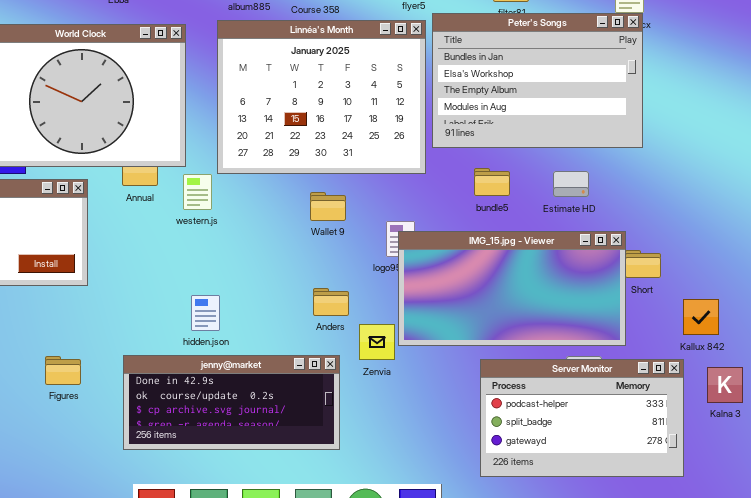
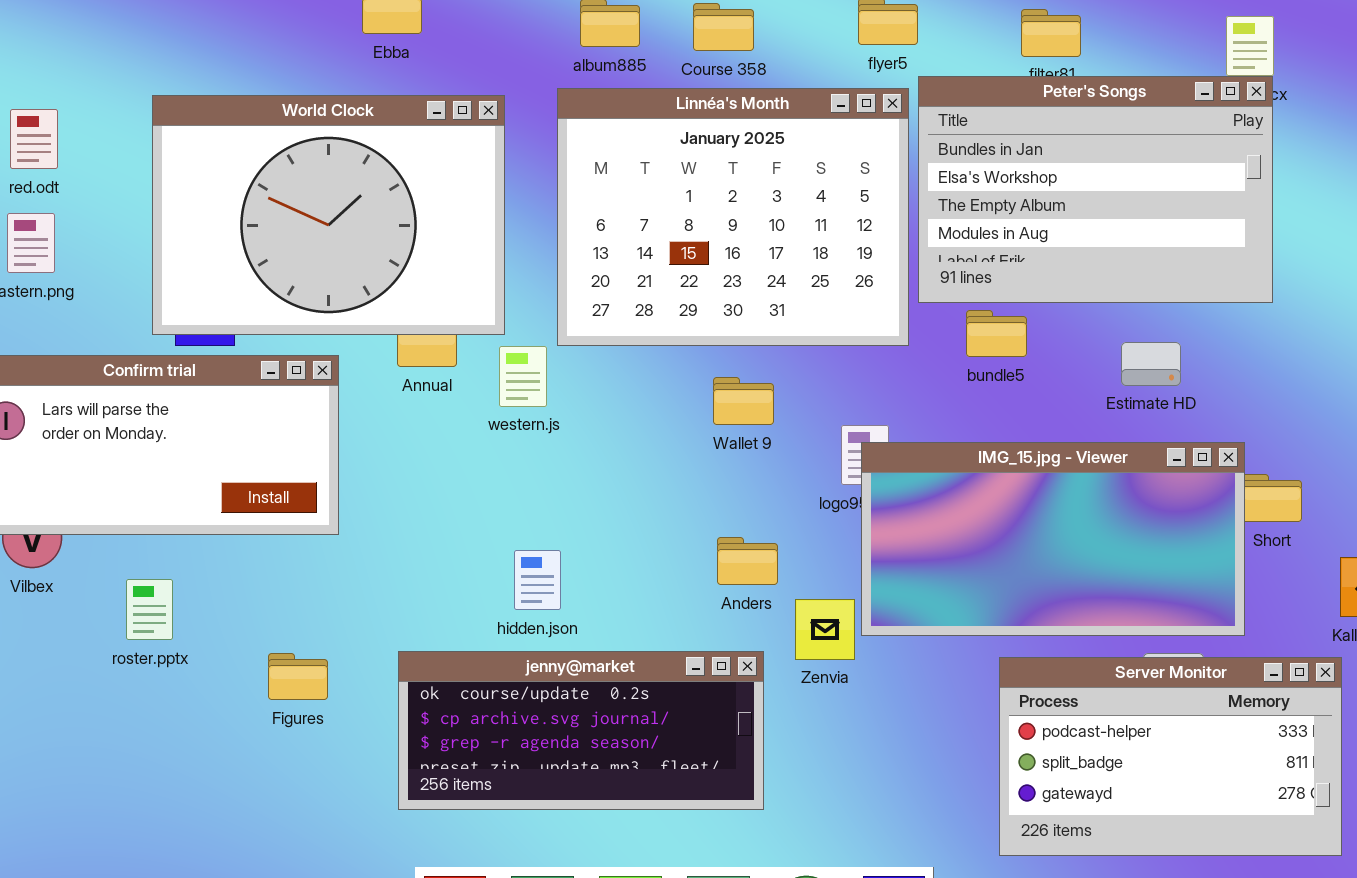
bundle5: [474,168,510,196] -> [966,310,1027,357], moved
jenny@market: [123,355,340,450] -> [398,651,764,810], scrolled down 1 row

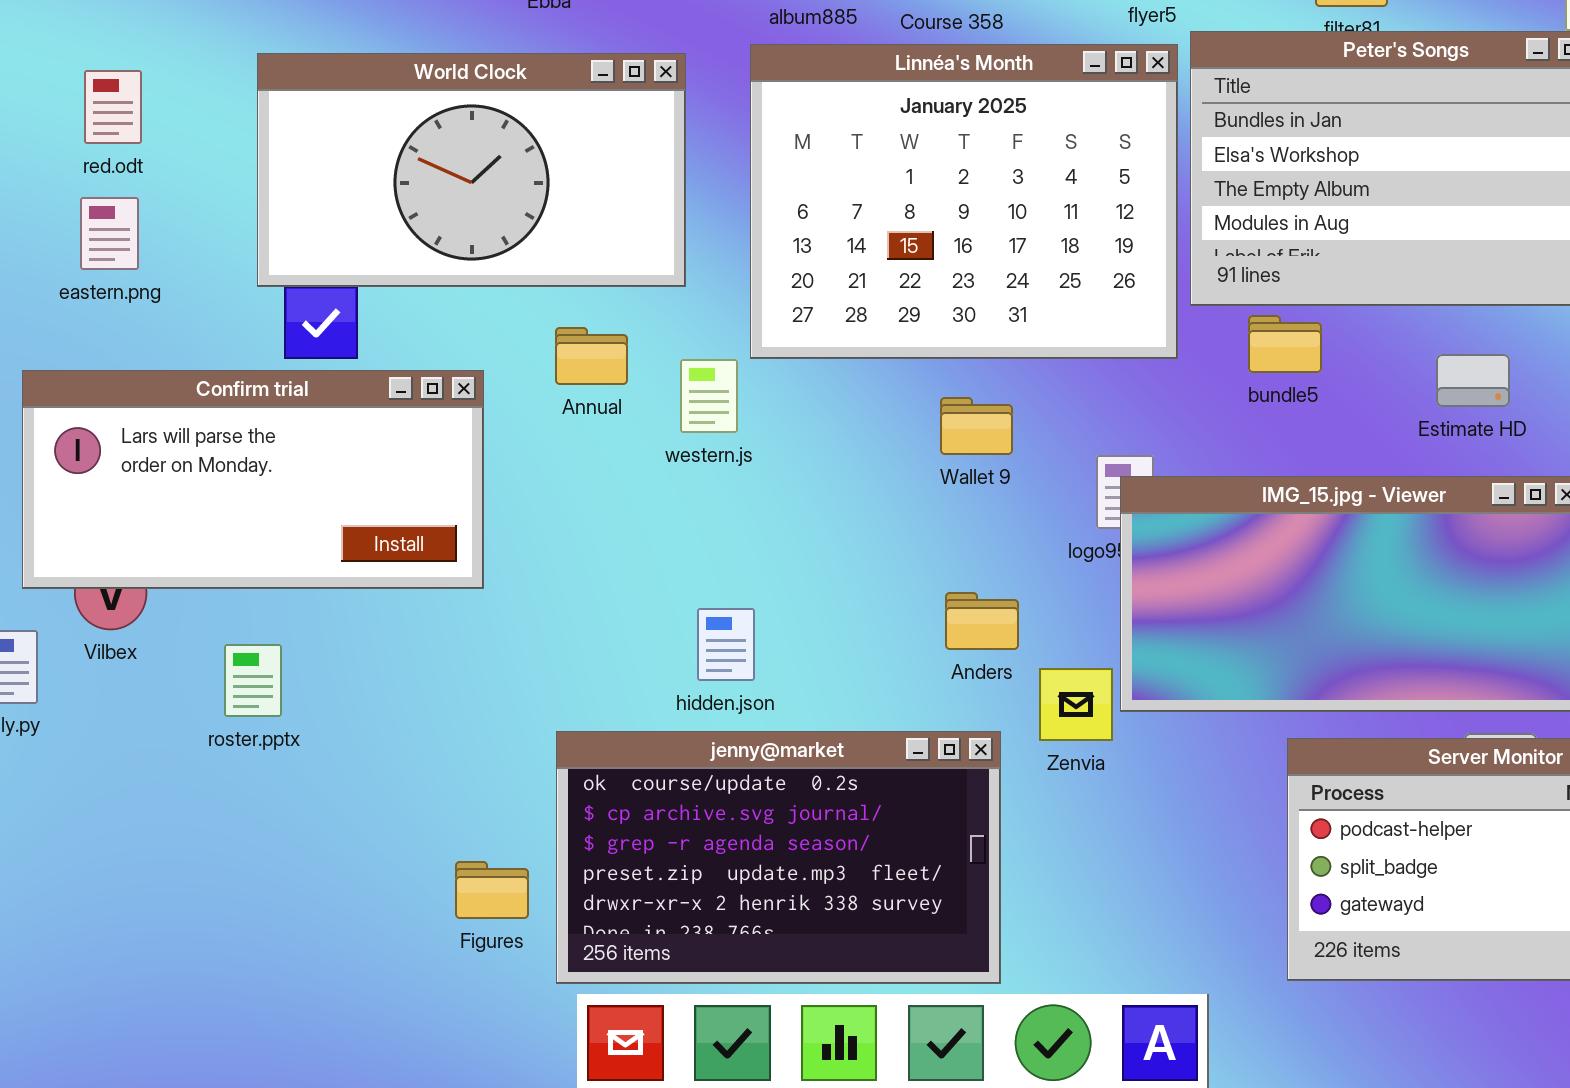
World Clock: [152,95,505,335] -> [257,53,686,287], resized
jenny@market: [398,651,764,810] -> [556,731,1001,984], resized
Figures: [268,653,328,700] -> [455,861,529,919], moved

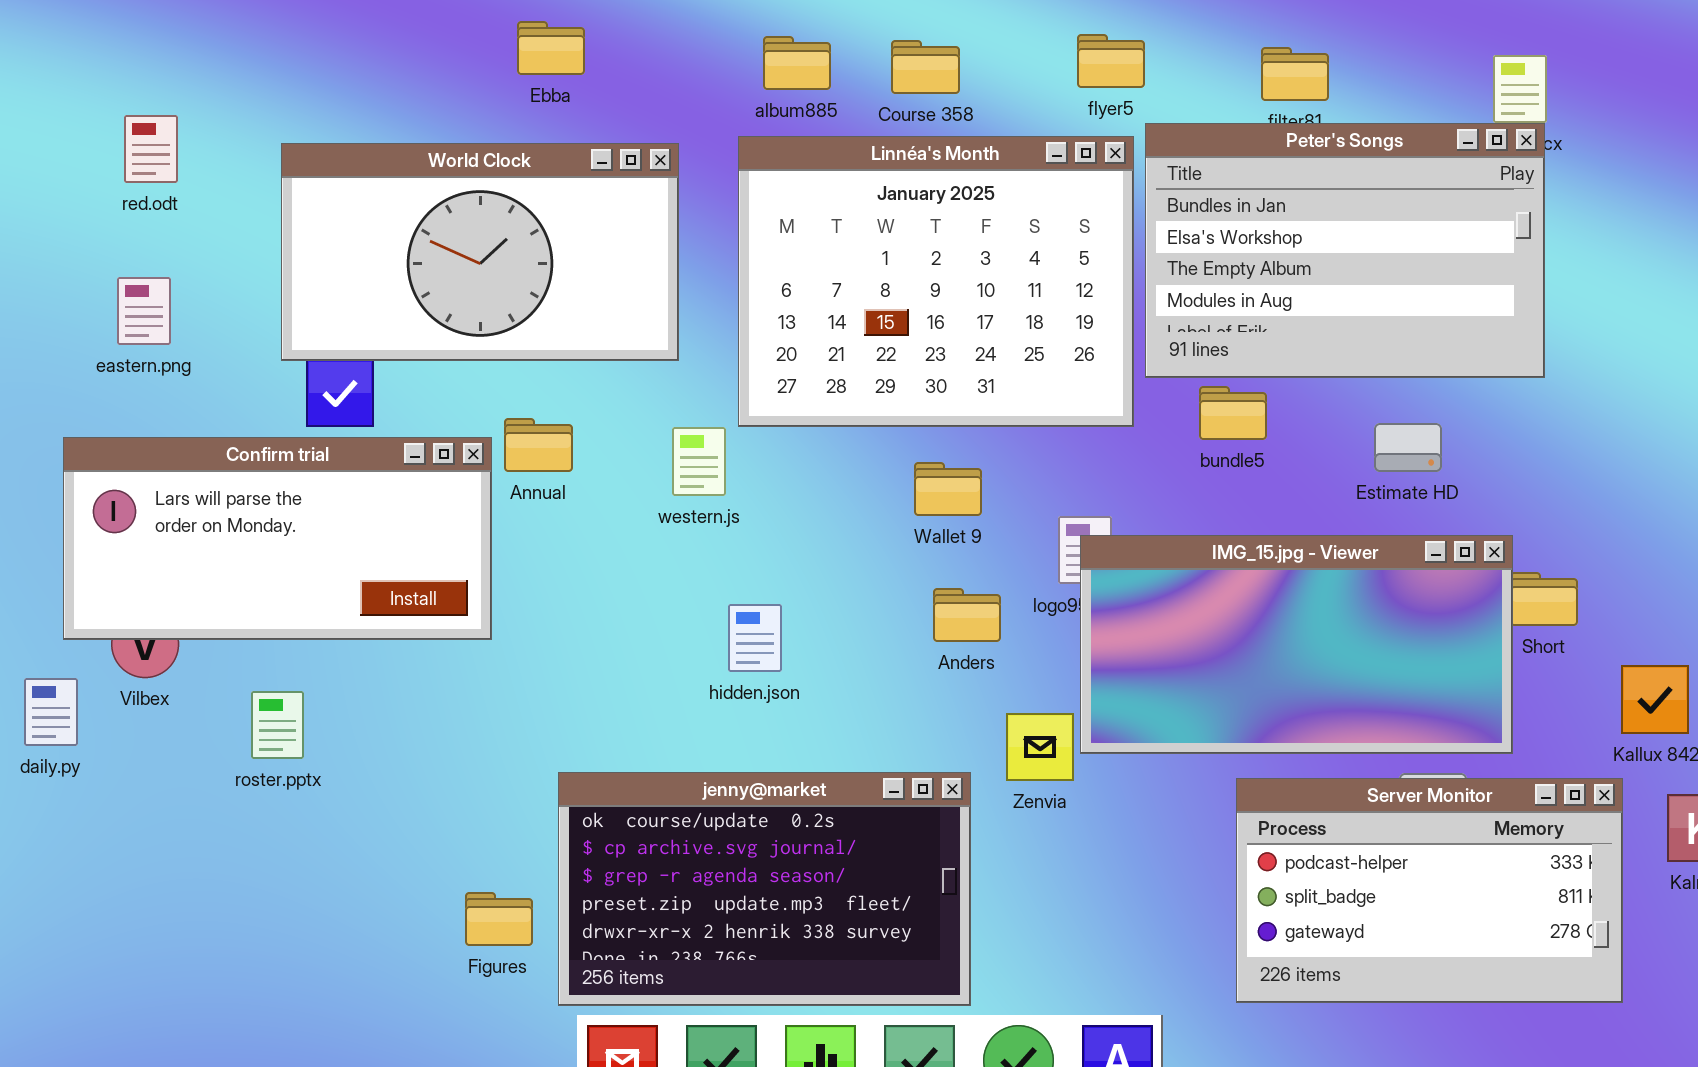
red.odt: [84,70,142,144] -> [124,115,178,183], moved
Annual: [555,327,628,385] -> [504,418,573,472], moved
Anders: [945,592,1019,650] -> [933,588,1001,642], moved
hidden.json: [697,608,755,681] -> [728,604,782,672], moved

